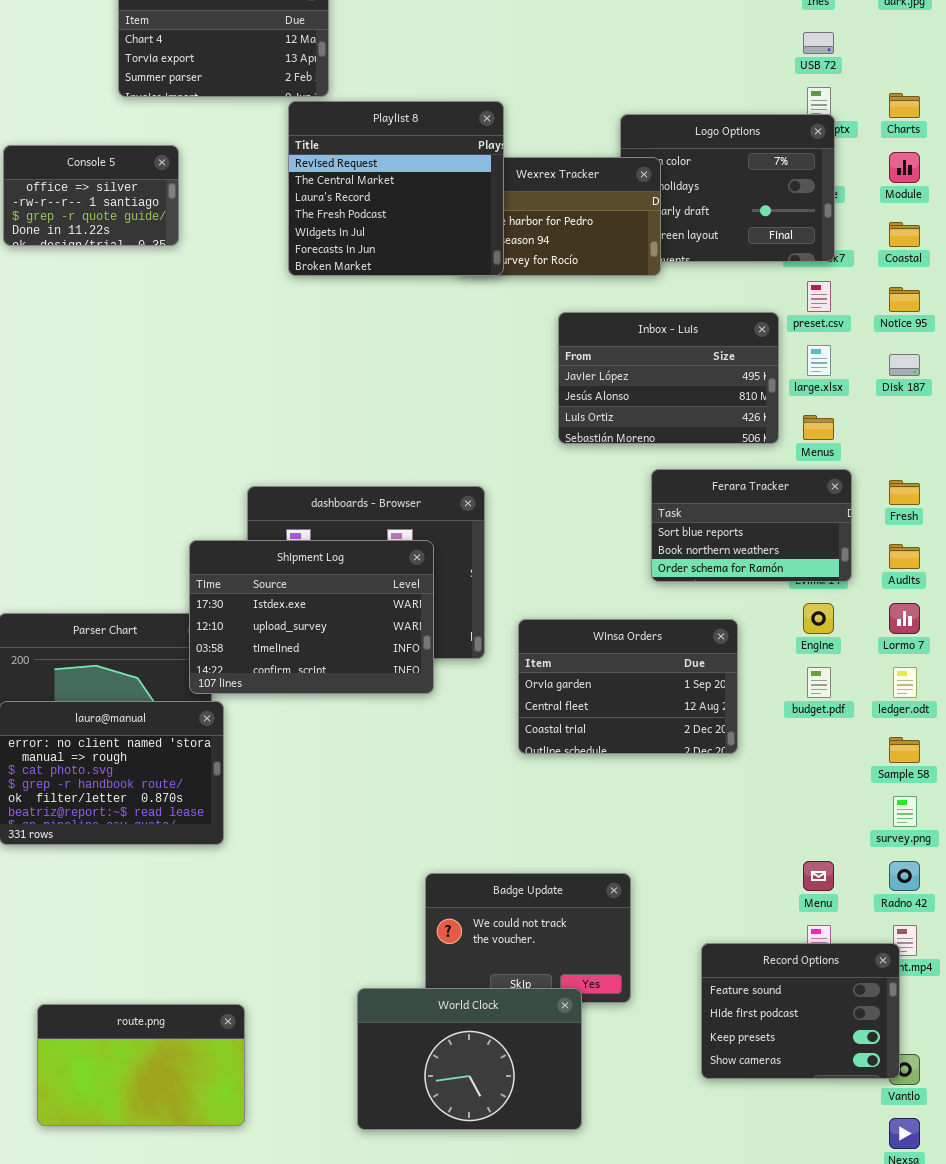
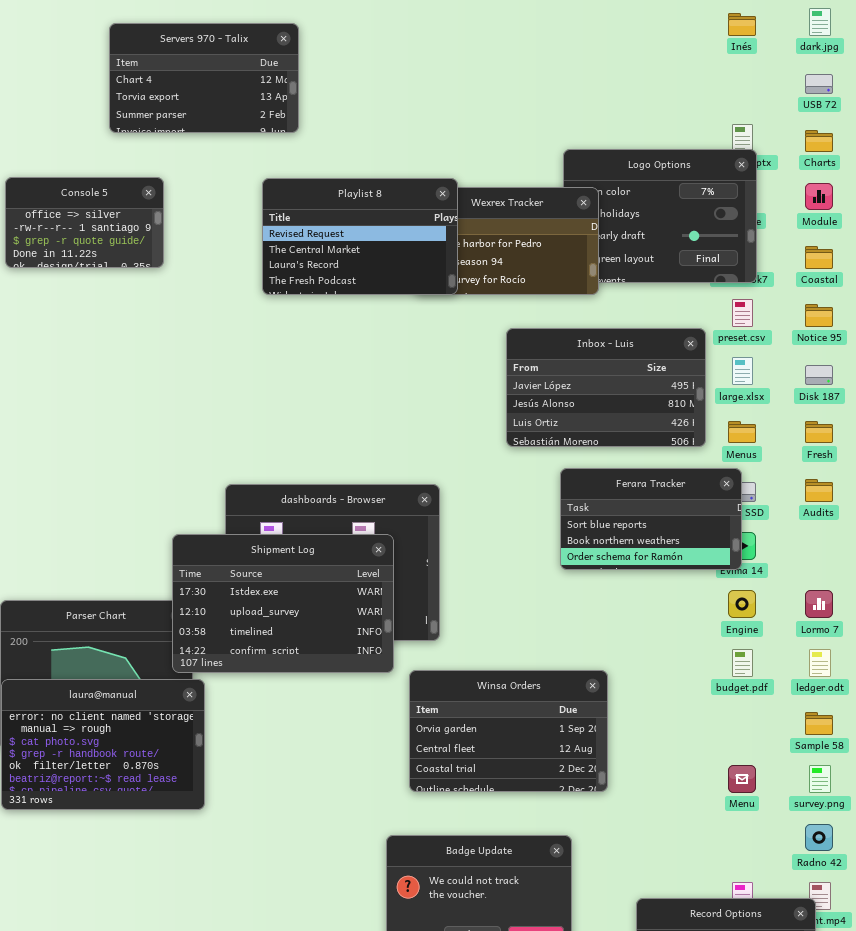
USB 72: [803,32,834,54] -> [805,74,833,94], moved
Playlist 8: [288,101,504,276] -> [262,178,458,295], resized
Ferara Tracker: [651,469,852,582] -> [560,468,742,570], moved
Fresh: [889,480,920,505] -> [805,421,833,443], moved
Audits: [889,544,920,569] -> [805,479,833,502], moved
Winsa Orders: [518,619,738,754] -> [409,670,608,792], moved
Menu: [803,861,834,891] -> [728,765,756,793], moved

